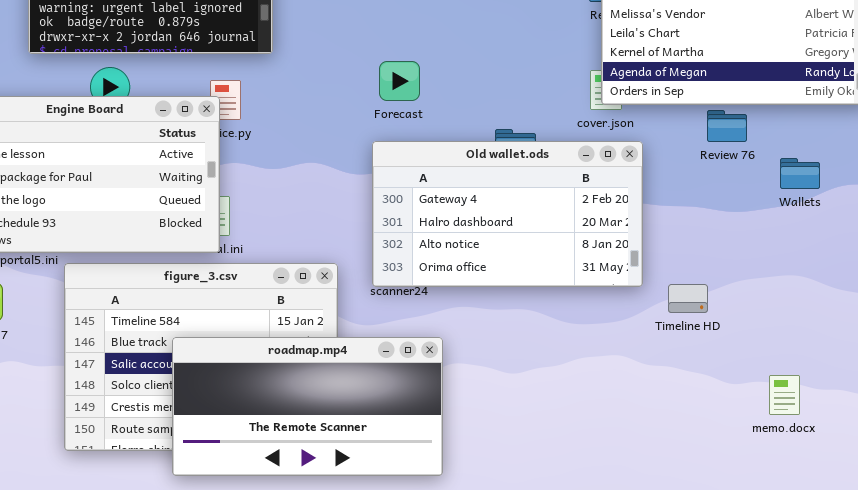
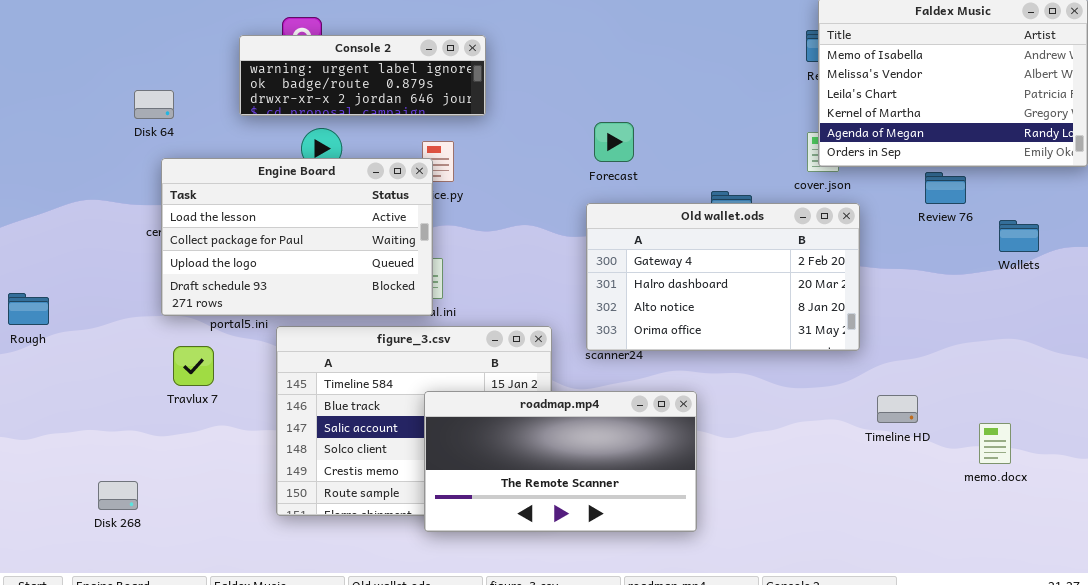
Timeline HD: [668,284,708,313] -> [877,395,918,423], moved
roadmap.mp4: [172,337,443,476] -> [424,391,697,532], moved
memo.docx: [769,375,800,415] -> [979,423,1011,464], moved

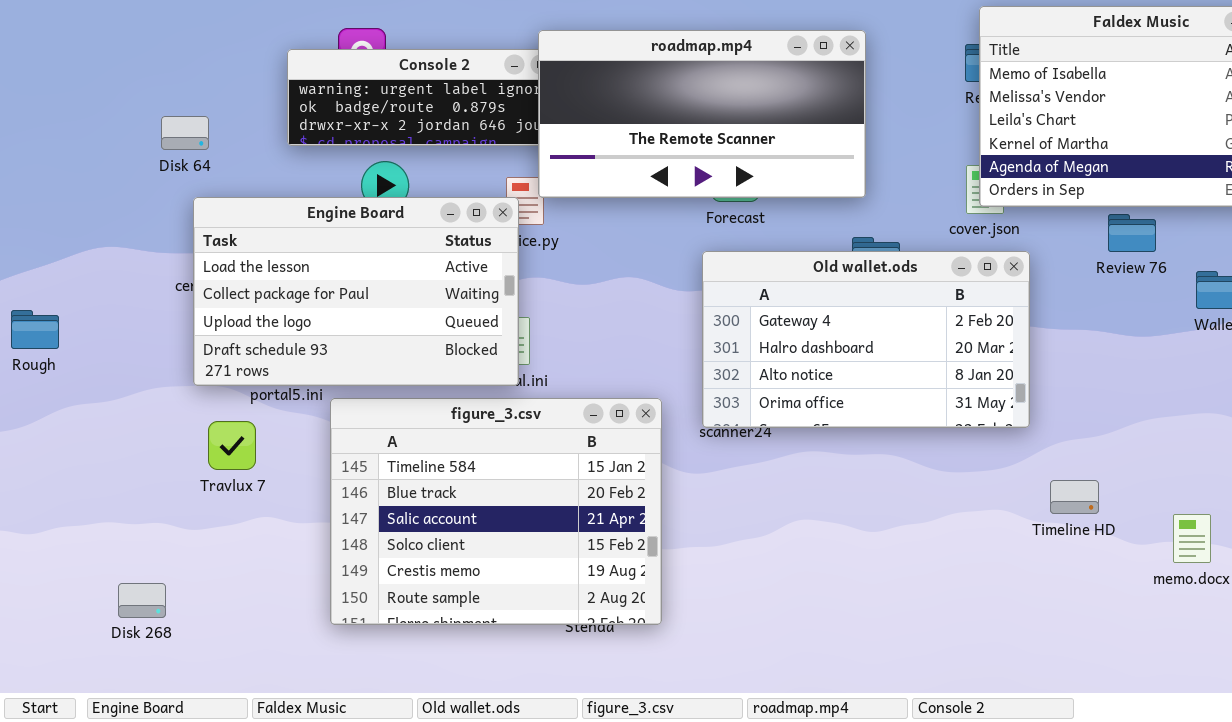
Rough: [8,293,49,325] -> [11,310,59,349], moved
roadmap.mp4: [424,391,697,532] -> [538,30,866,198], moved

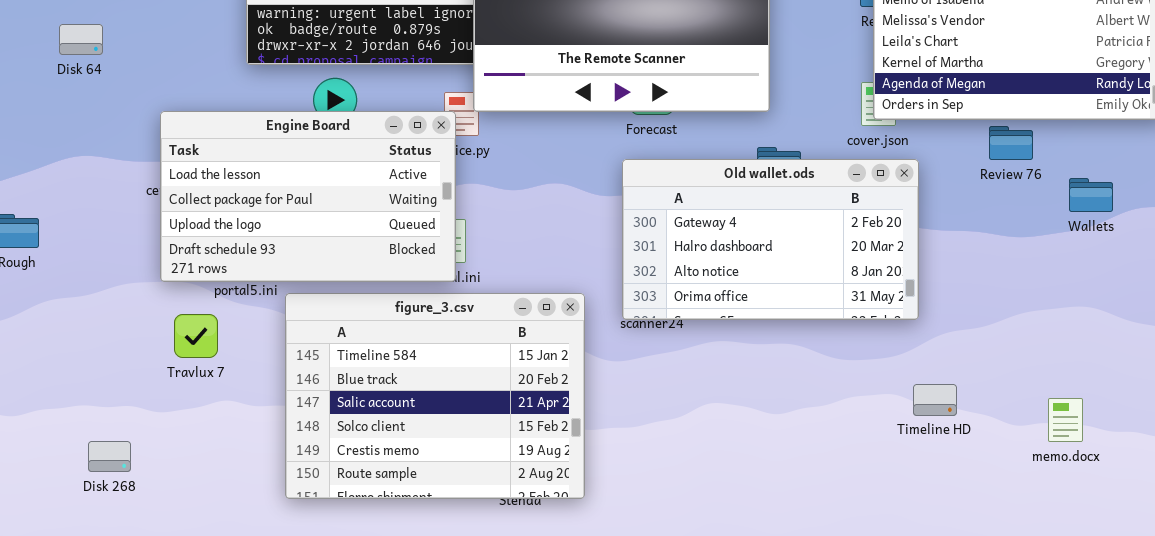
Disk 64: [161,116,209,150] -> [59,24,103,55], moved
Timeline HD: [1050,480,1099,514] -> [913,384,957,416], moved
Disk 268: [118,583,166,618] -> [88,441,131,472], moved

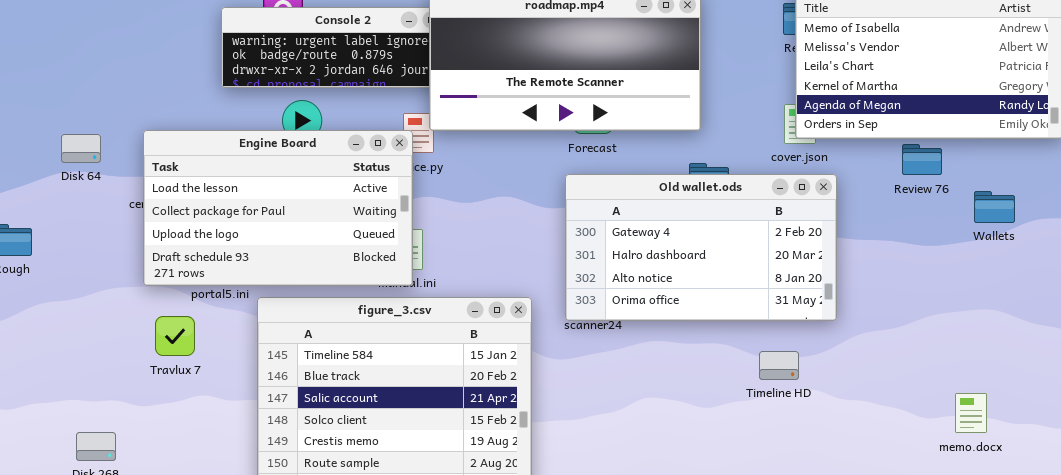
Disk 64: [59,24,103,55] -> [61,134,101,163], moved
Timeline HD: [913,384,957,416] -> [759,351,799,380], moved

